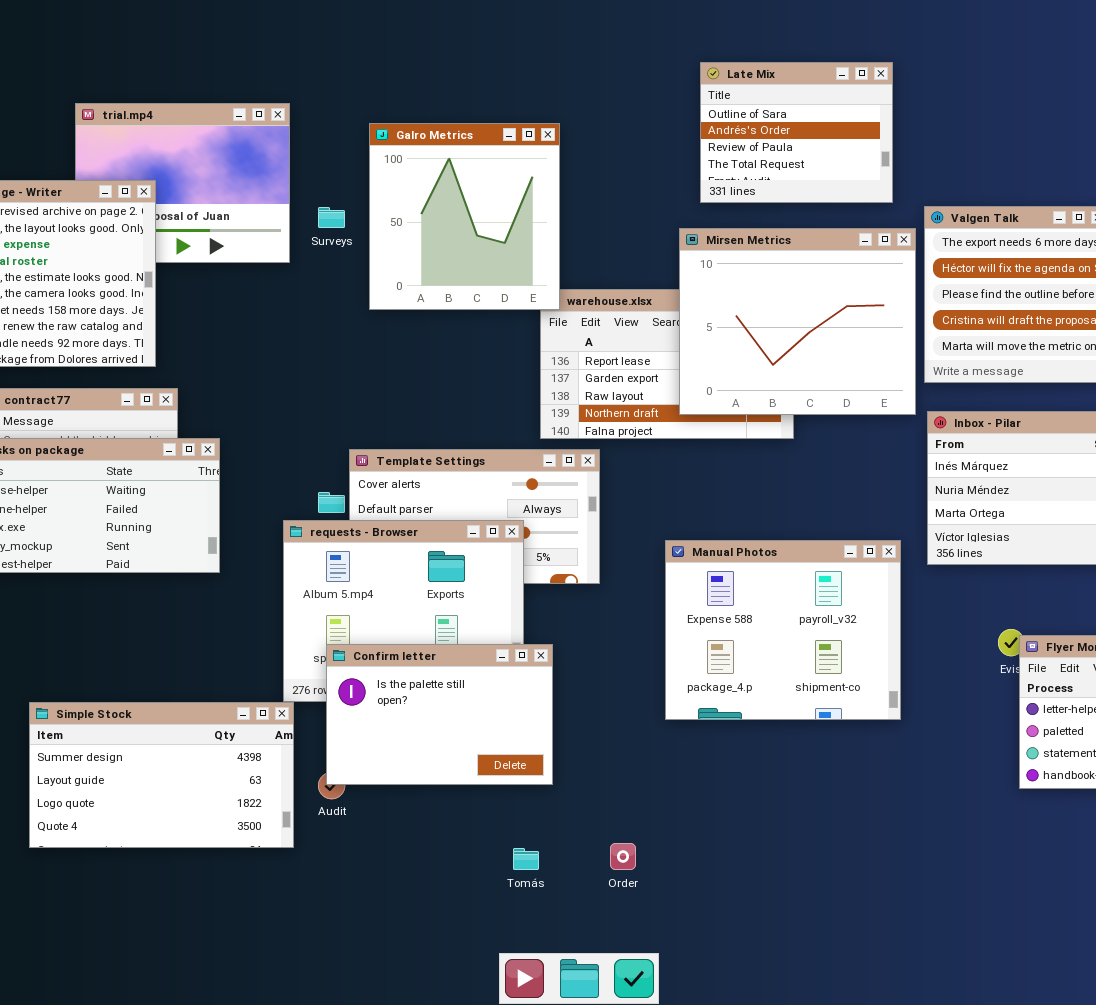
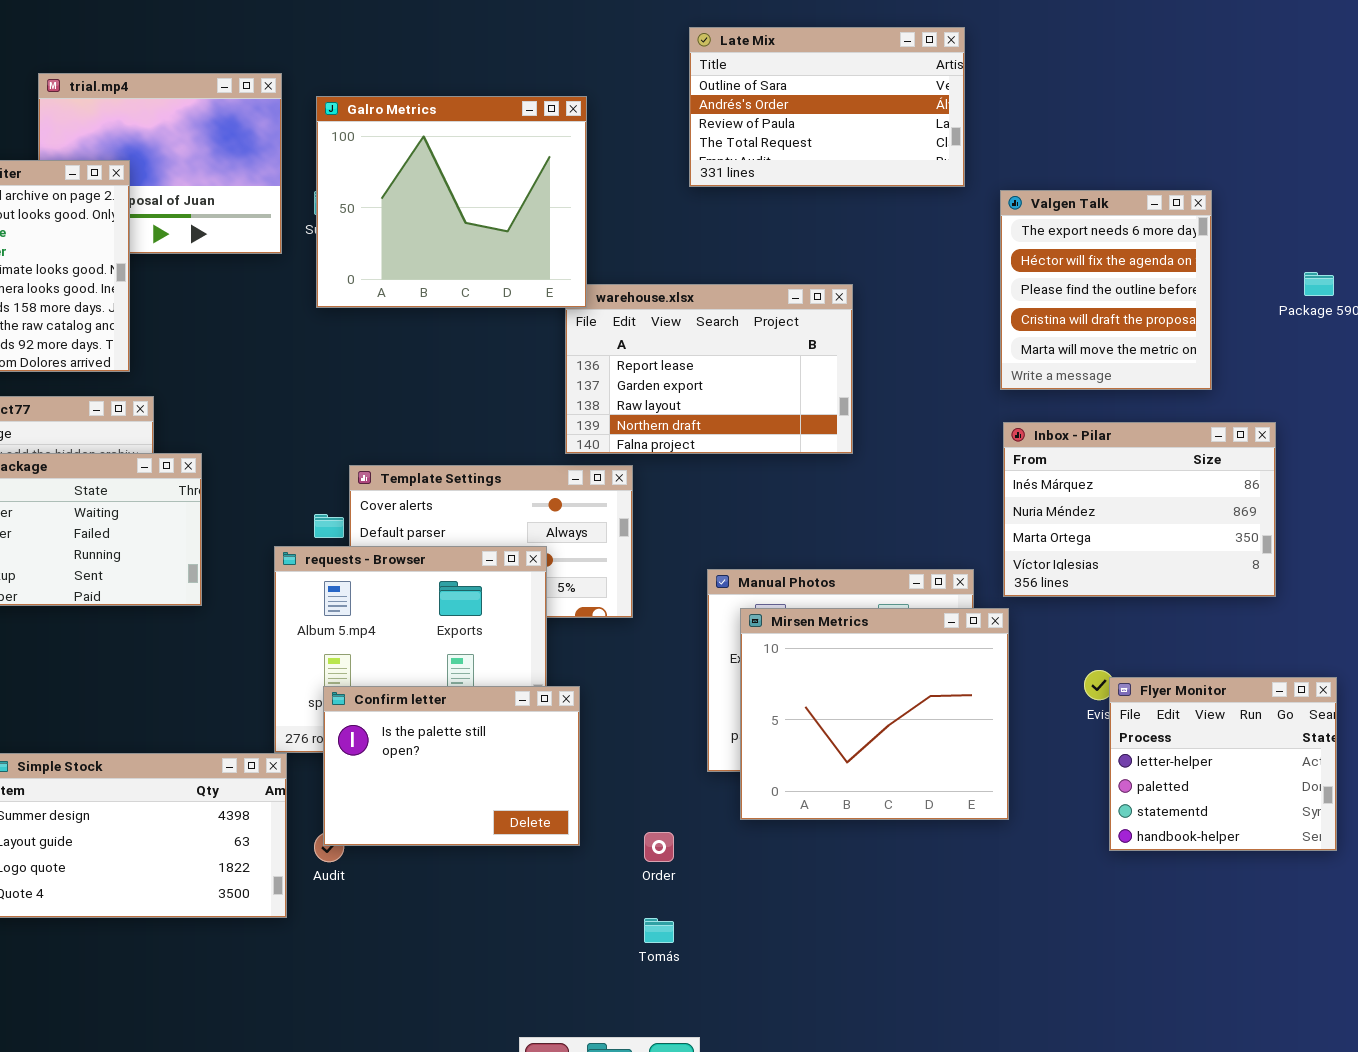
Late Mix: [700,62,893,203] -> [689,27,965,187], resized
Galro Metrics: [369,123,560,310] -> [316,96,587,308], resized
Mirsen Metrics: [679,228,916,415] -> [740,608,1009,820], moved
Order: [610,843,636,870] -> [644,832,674,862], moved
Tomás: [513,848,539,870] -> [644,918,674,943], moved

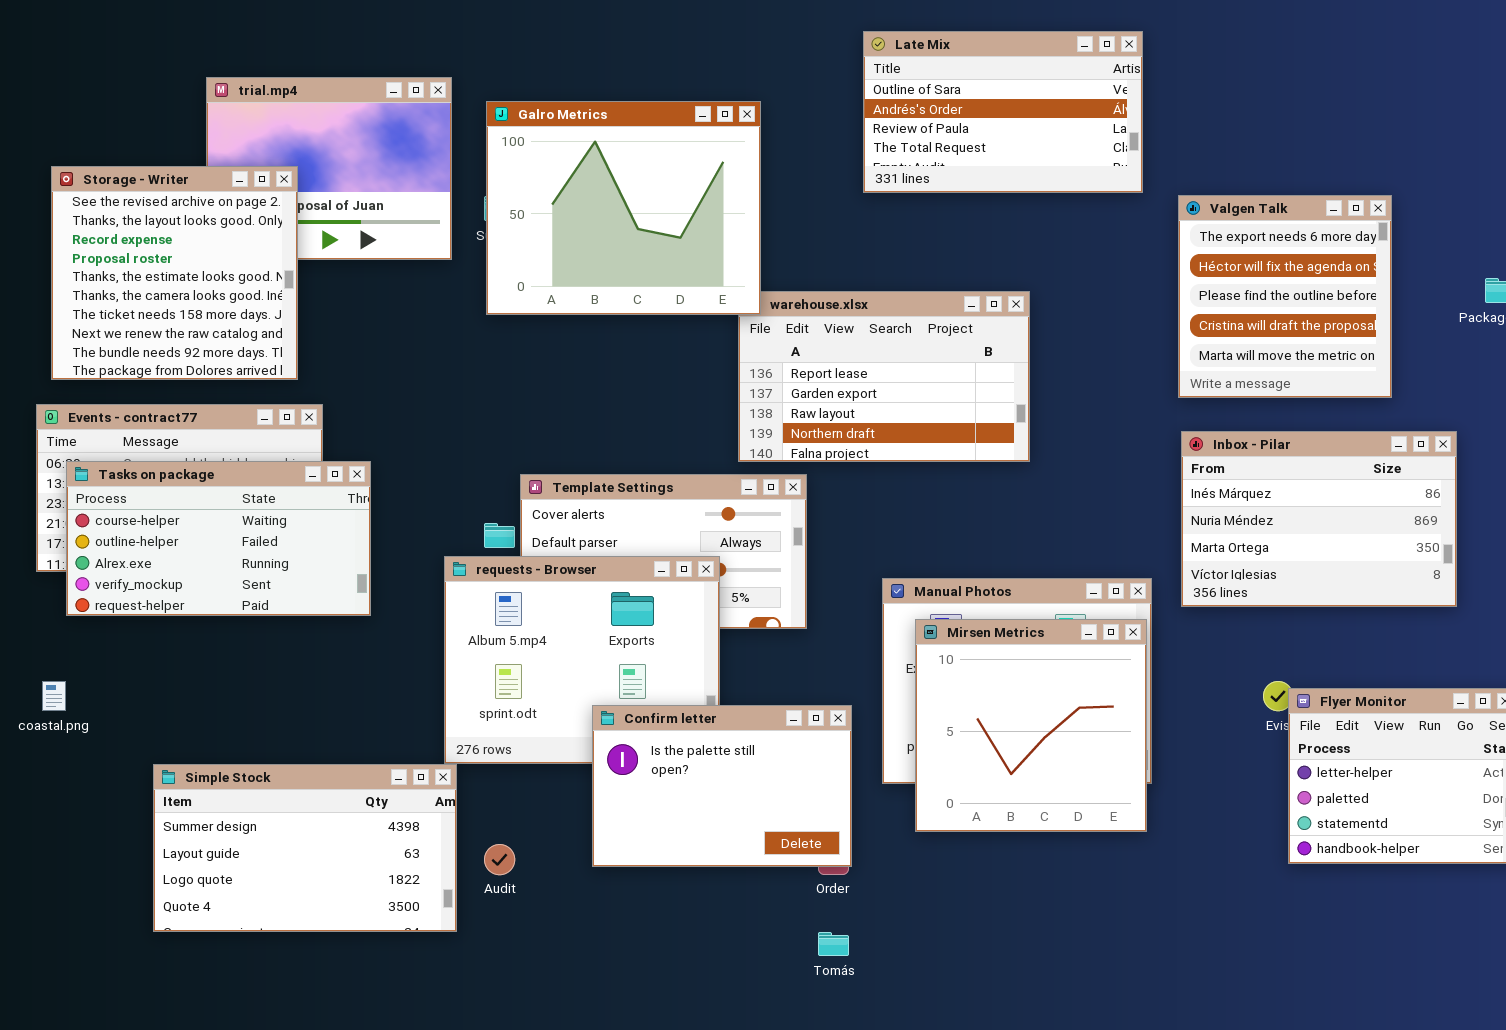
Mirsen Metrics: [740,608,1009,820] -> [915,619,1147,832], resized
Confirm letter: [323,686,580,846] -> [592,705,852,867], moved

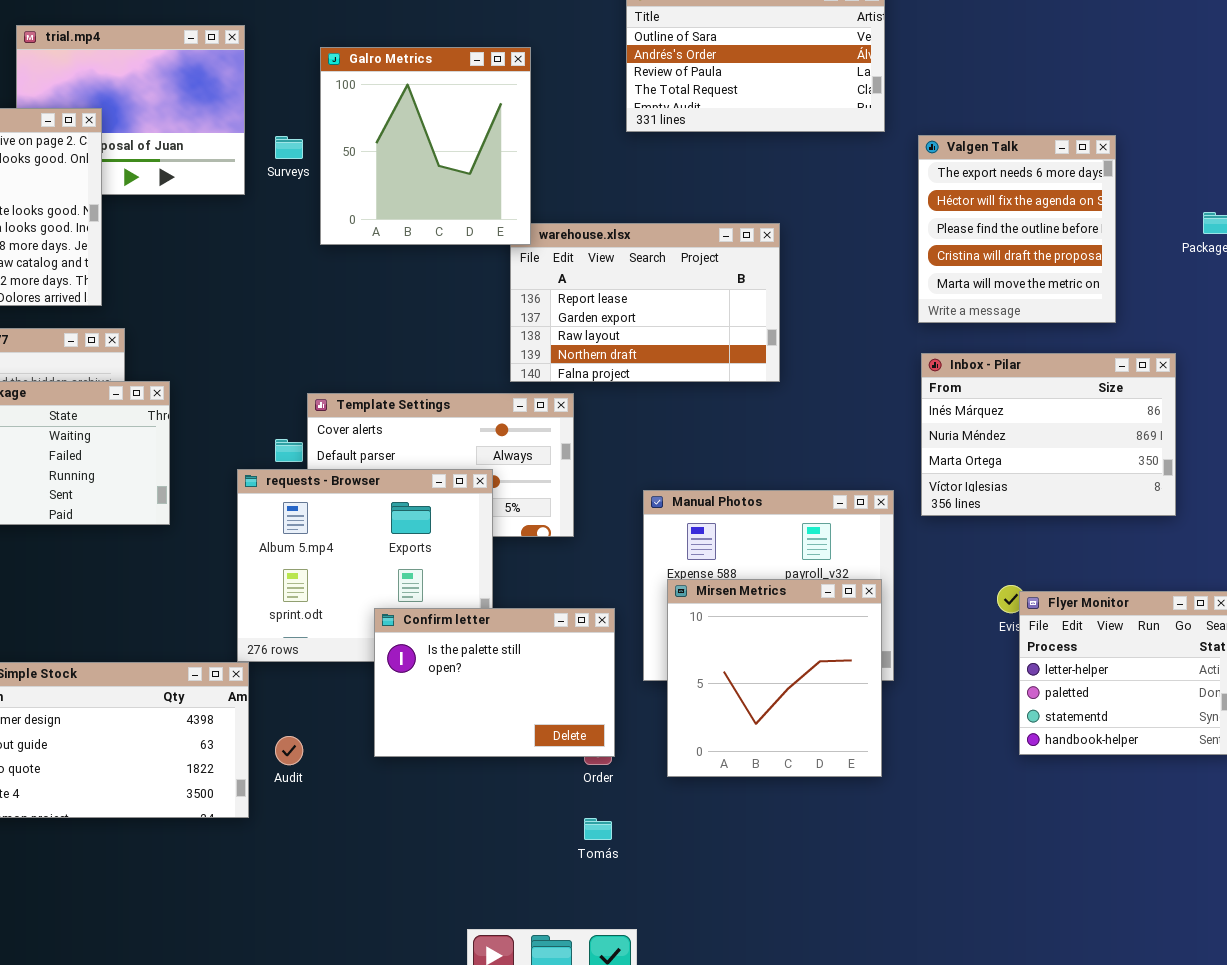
Galro Metrics: [486,101,761,315] -> [320,47,531,245], resized
Mirsen Metrics: [915,619,1147,832] -> [667,579,882,777], moved

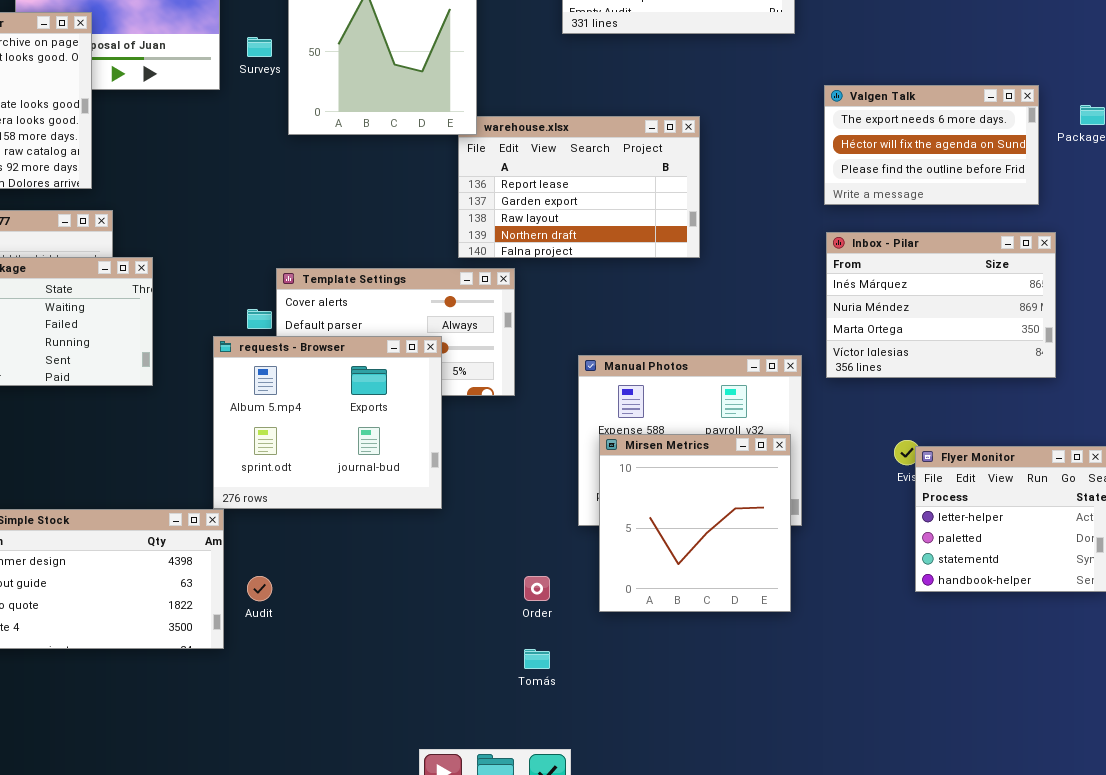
Valgen Talk: [918,135,1116,323] -> [824,85,1039,205], resized
Confirm letter: [374,608,615,757] -> none, closed

